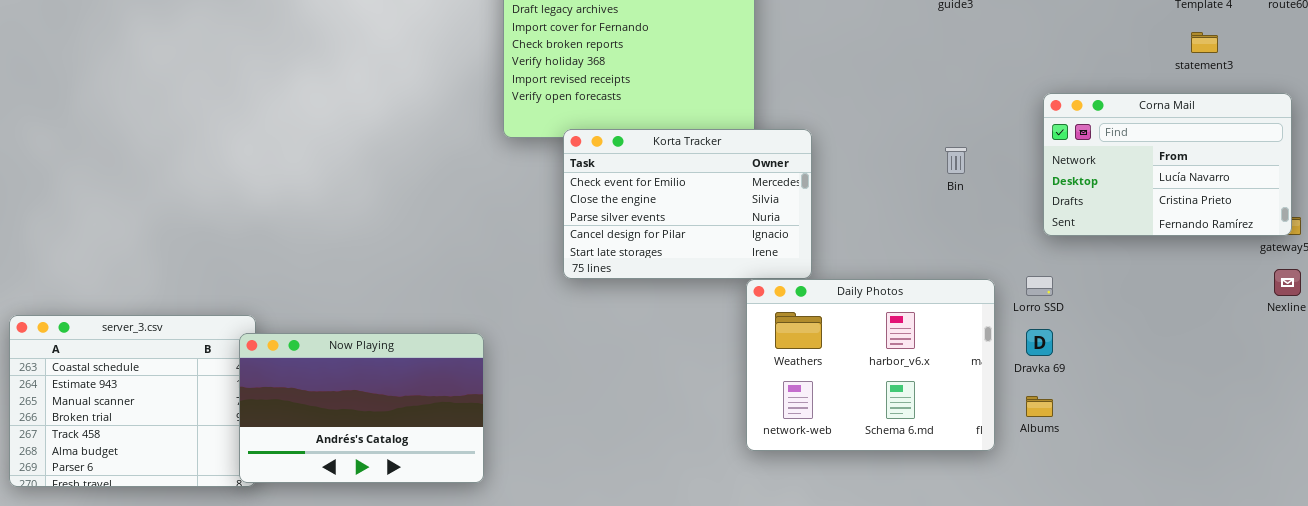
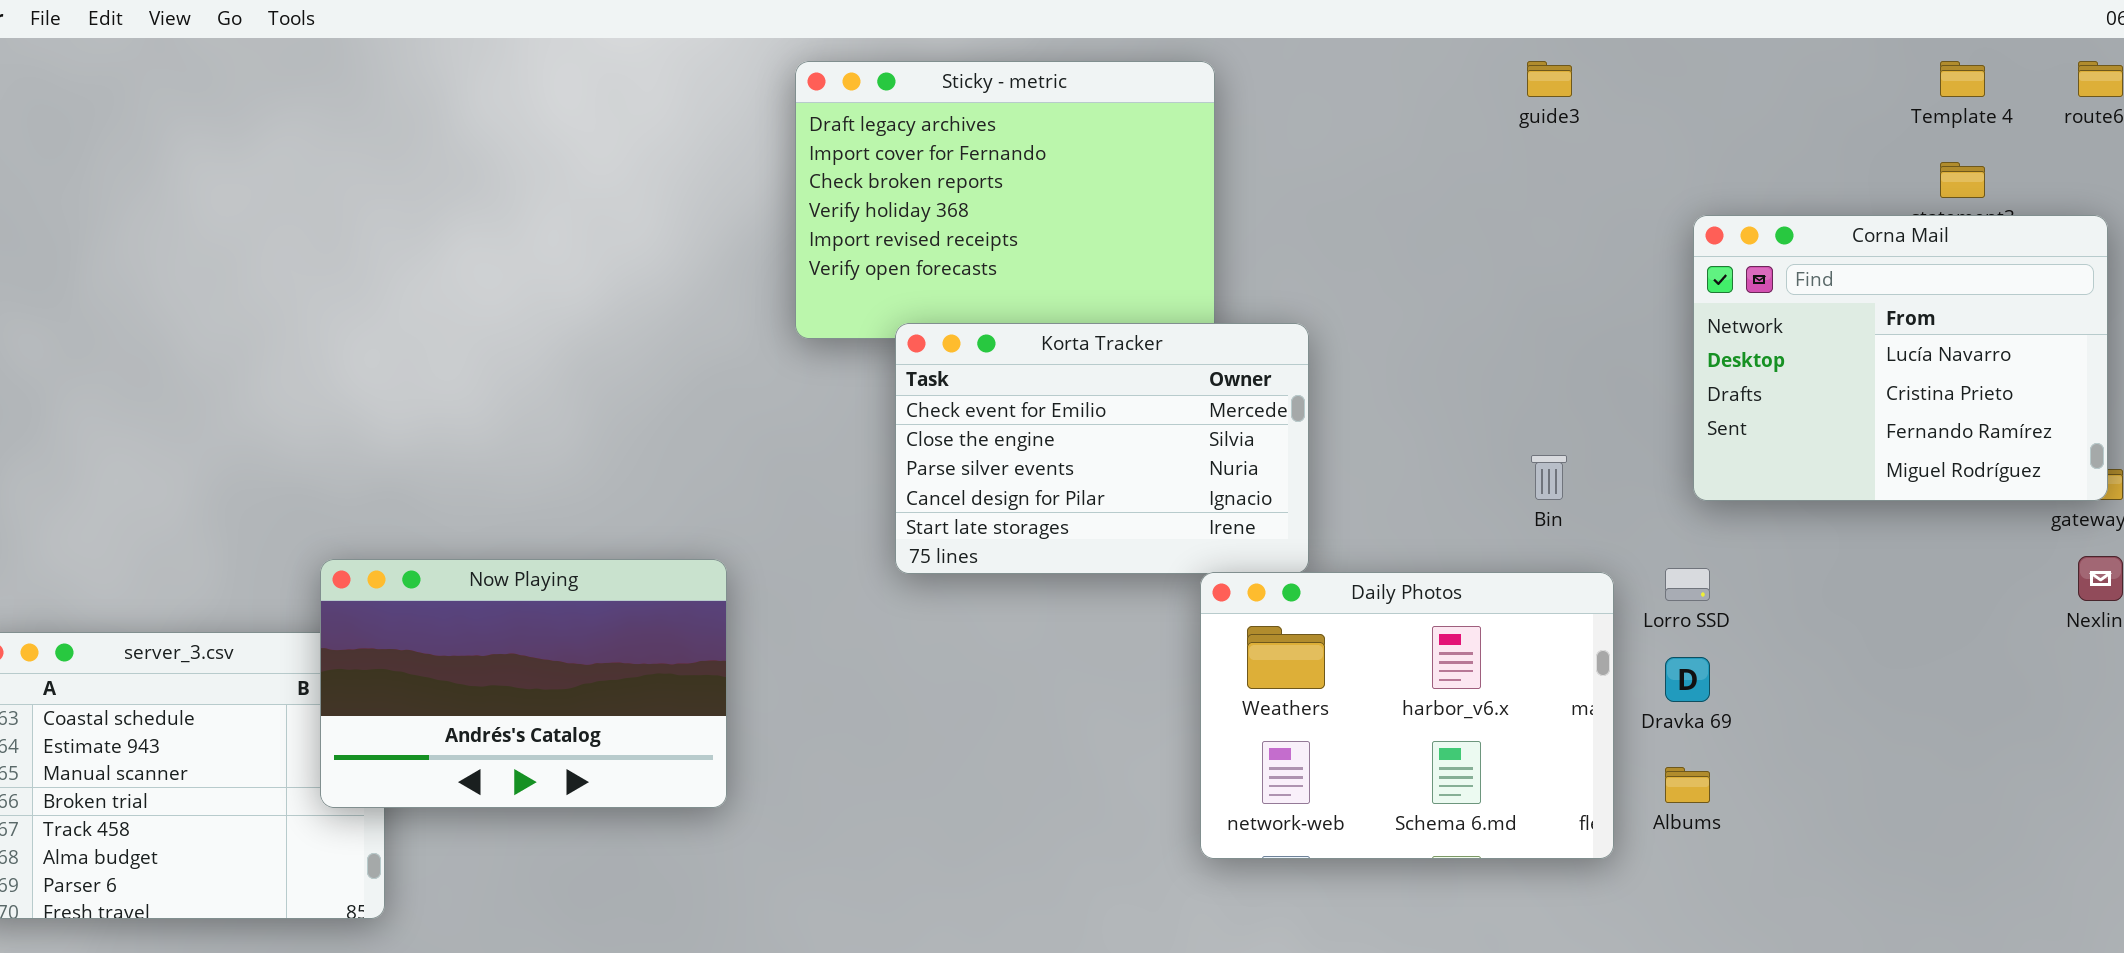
Corna Mail: [1043,93,1292,236] -> [1693,215,2108,501], resized
Bin: [945,147,967,174] -> [1531,455,1567,500], moved
Now Playing: [239,333,484,483] -> [320,559,727,808], moved

